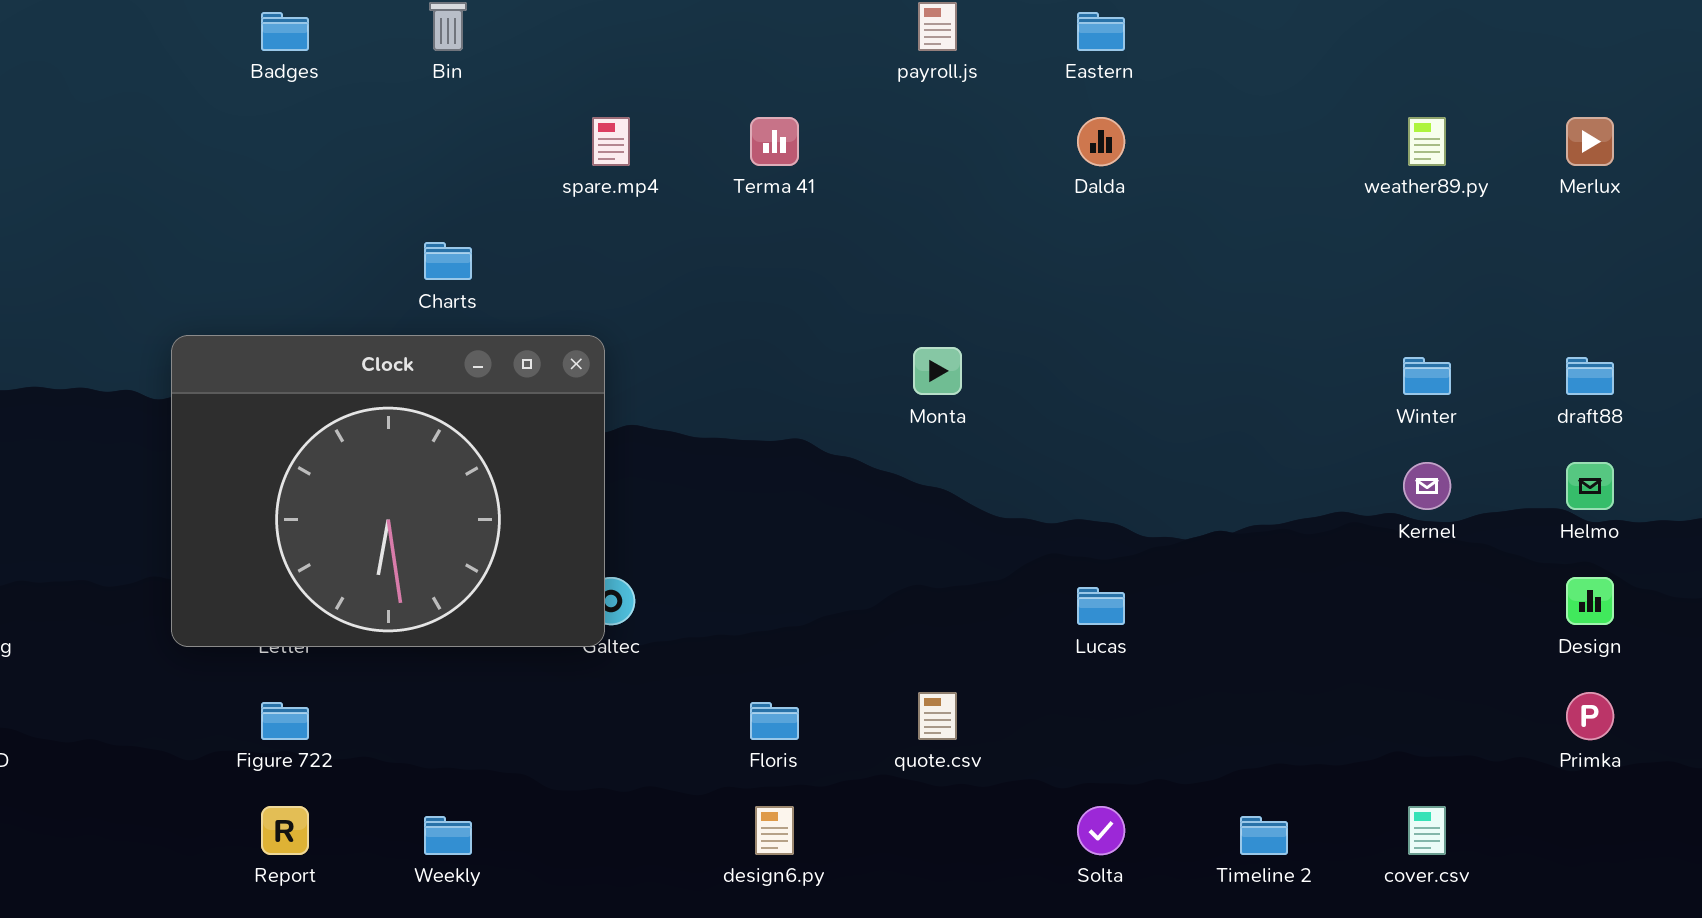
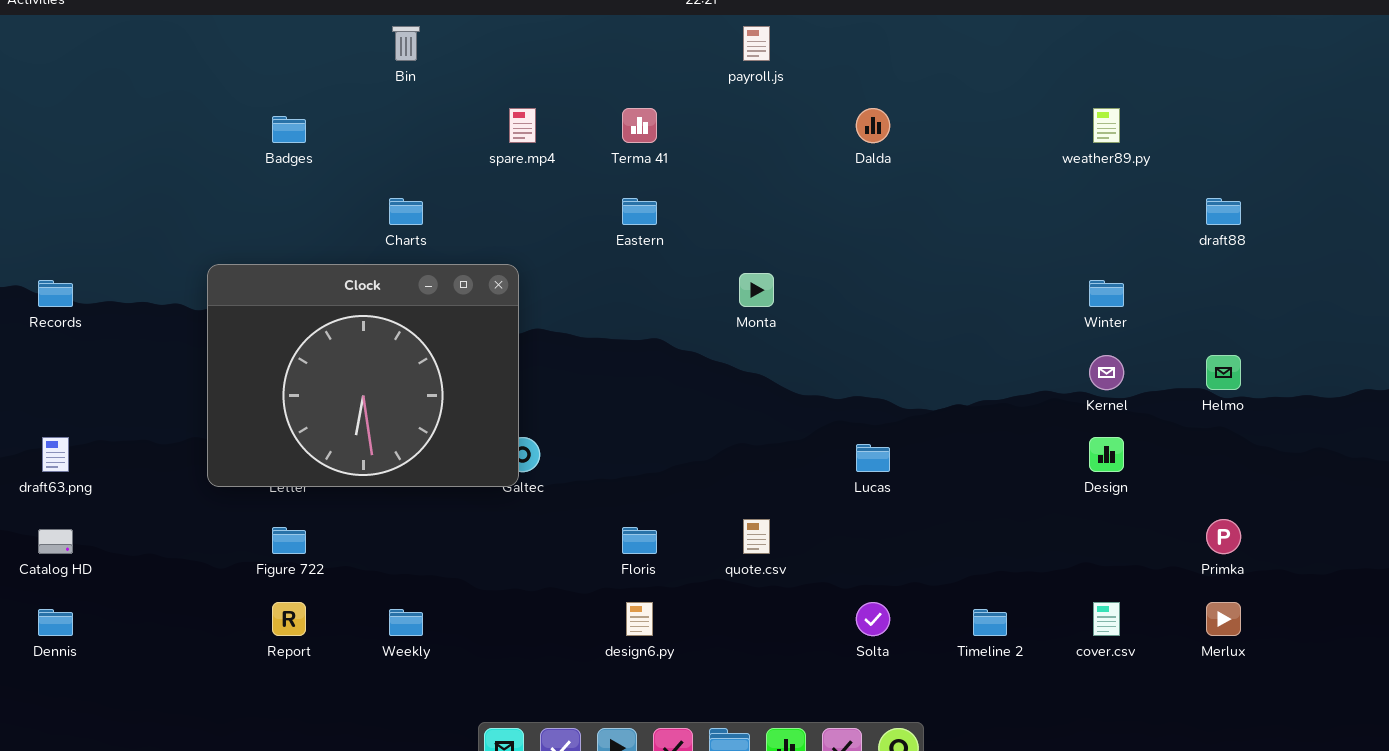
Badges: [261,12,309,51] -> [272,116,306,143], moved
Eastern: [1077,12,1125,51] -> [622,198,657,225], moved
Merlux: [1566,117,1614,166] -> [1206,602,1241,636], moved
draft88: [1566,357,1614,395] -> [1206,198,1241,225], moved
Design: [1566,577,1614,625] -> [1089,437,1124,472], moved

